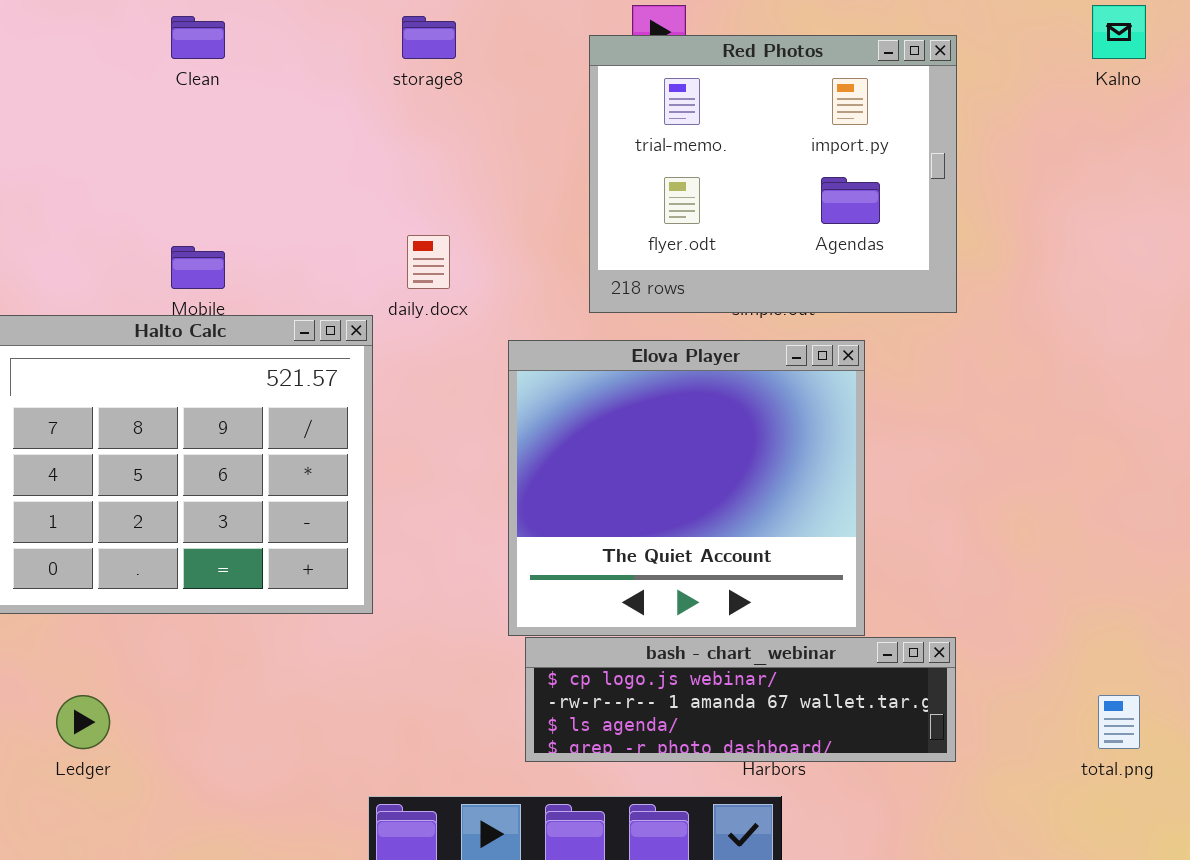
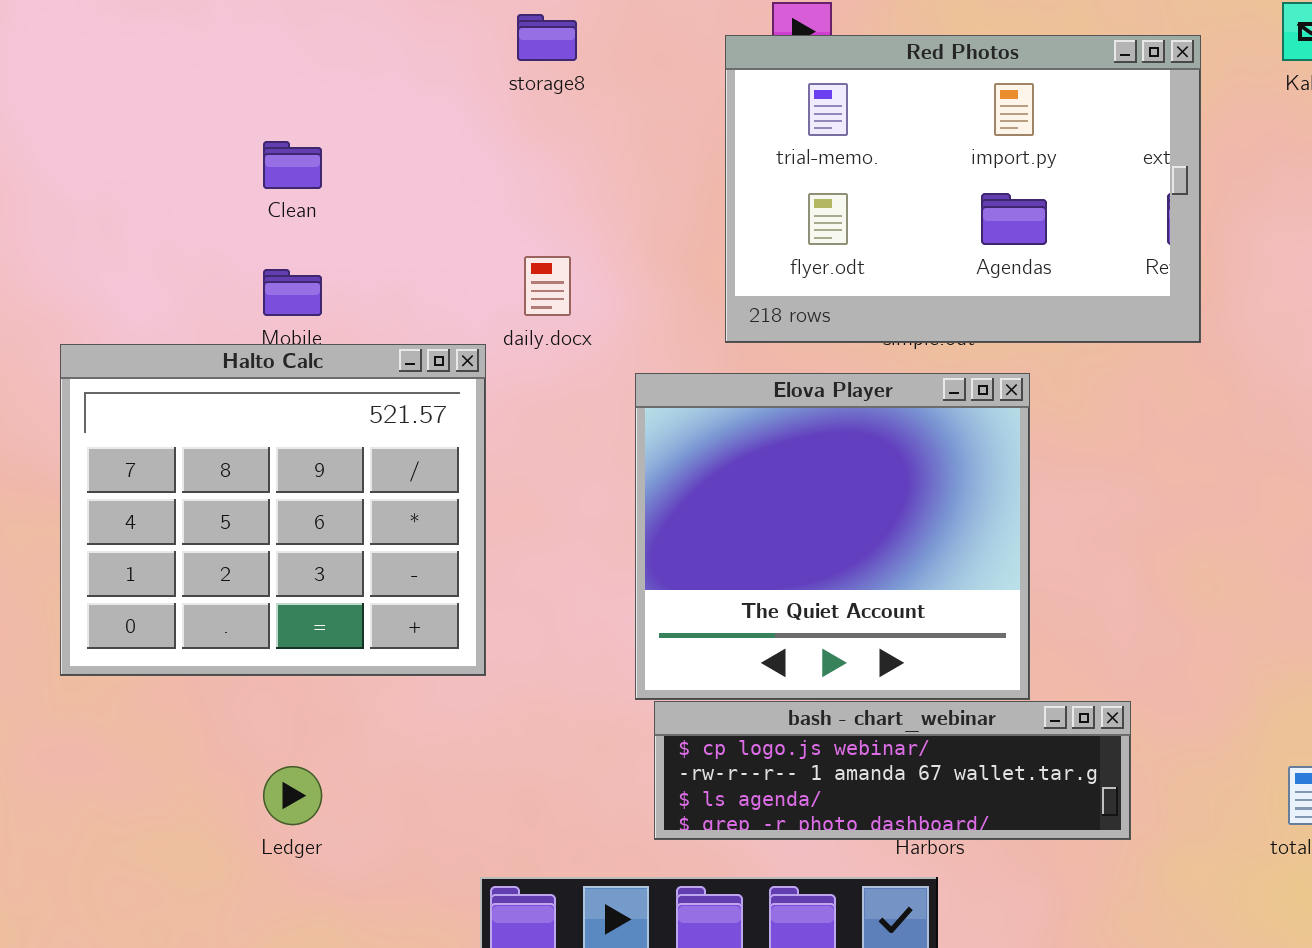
Clean: [171,16,225,59] -> [263,141,322,189], moved
Red Photos: [589,35,957,313] -> [725,35,1201,343], resized
Ledger: [56,695,110,749] -> [263,766,322,825], moved

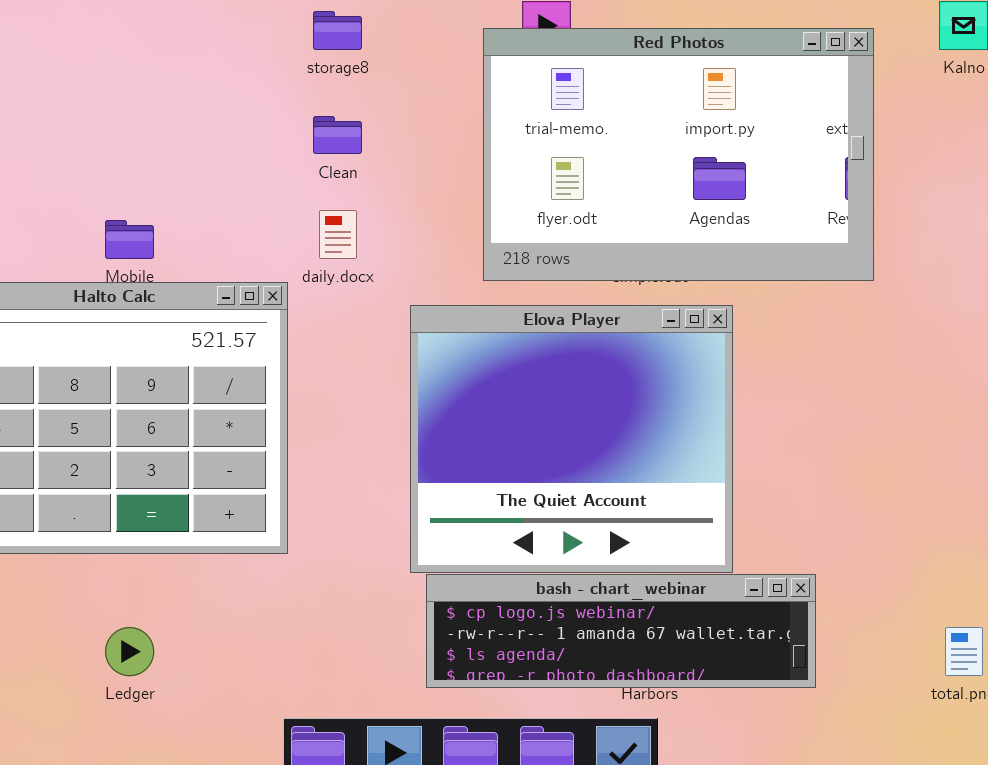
Clean: [263,141,322,189] -> [313,116,362,154], moved

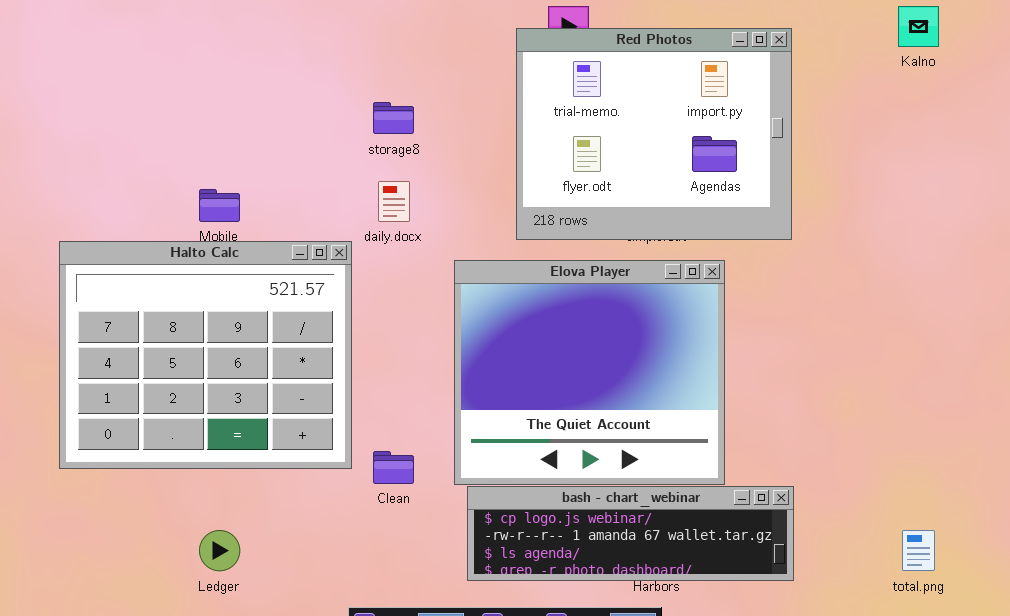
storage8: [313,11,362,50] -> [373,102,414,134], moved
Red Photos: [483,28,874,281] -> [516,28,792,240], resized
Clean: [313,116,362,154] -> [373,451,414,484], moved

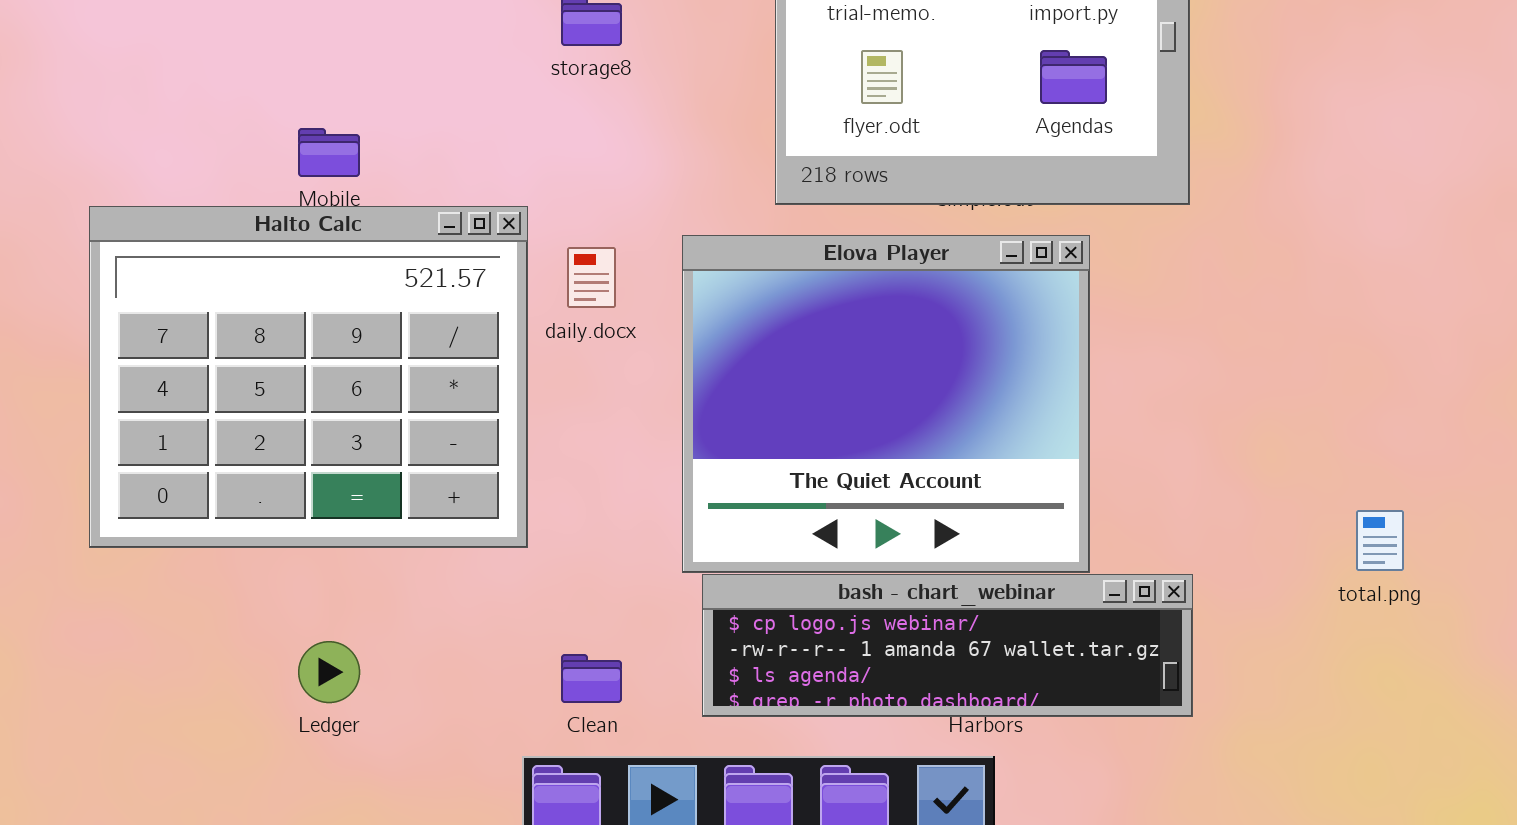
daily.docx: [378,181,410,222] -> [567,247,616,308], moved
Clean: [373,451,414,484] -> [561,654,622,703], moved
total.png: [902,530,935,571] -> [1356,510,1404,571], moved

